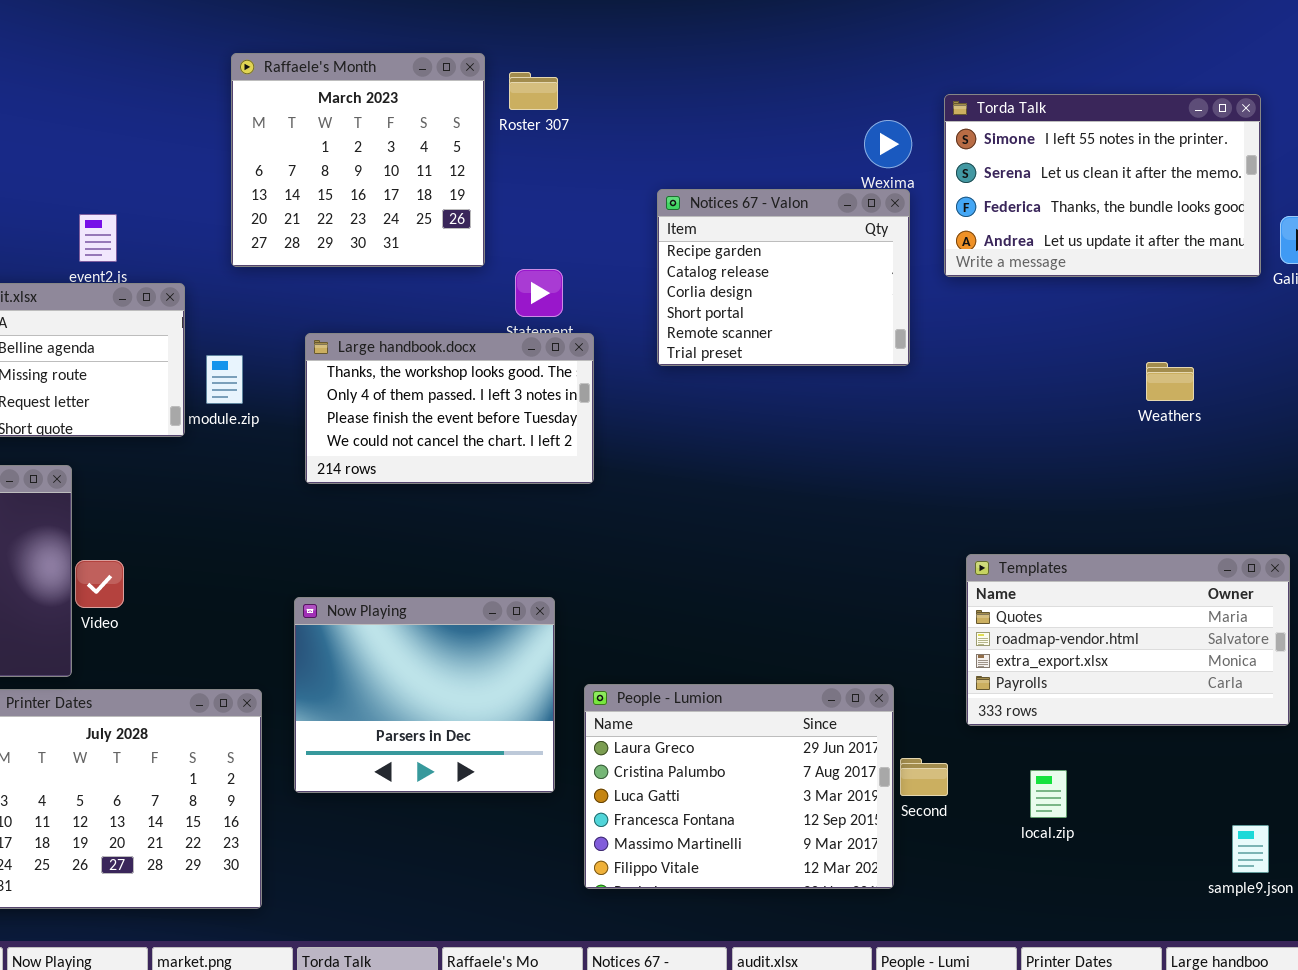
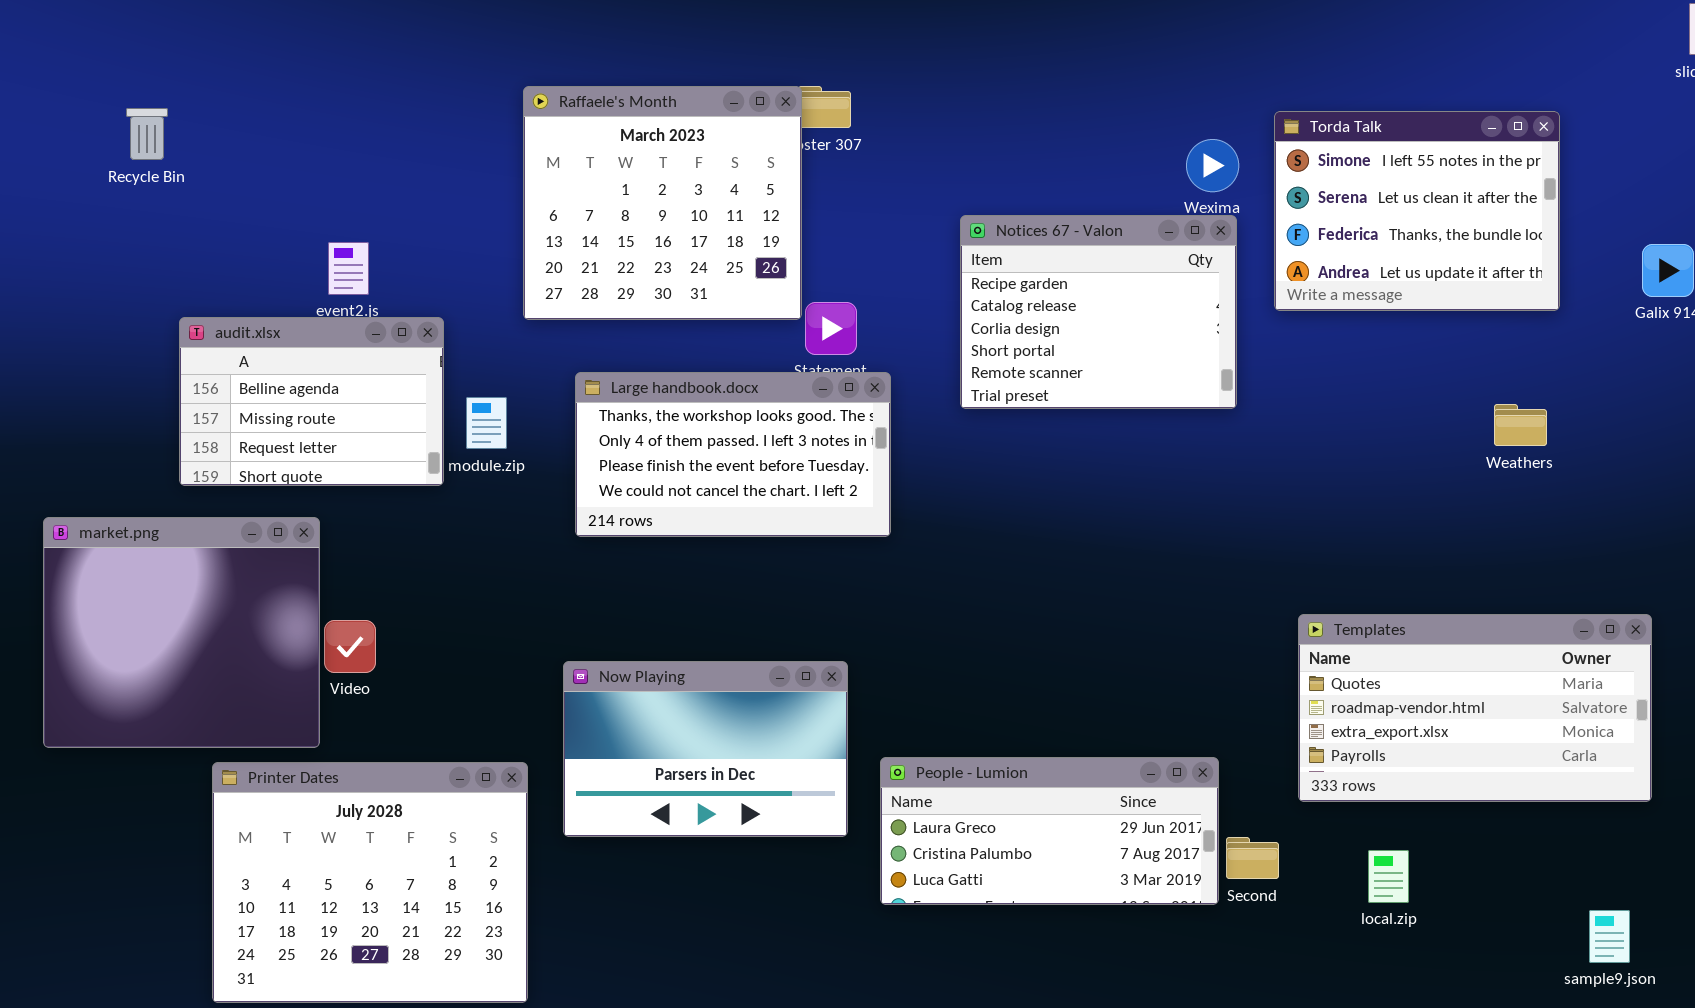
Raffaele's Month: [231,53,485,267] -> [523,86,802,320], moved
Torda Talk: [944,94,1261,277] -> [1274,111,1560,311], resized
Now Playing: [294,597,555,793] -> [563,661,848,837], resized
People - Lumion: [584,684,894,889] -> [880,757,1219,905], resized

